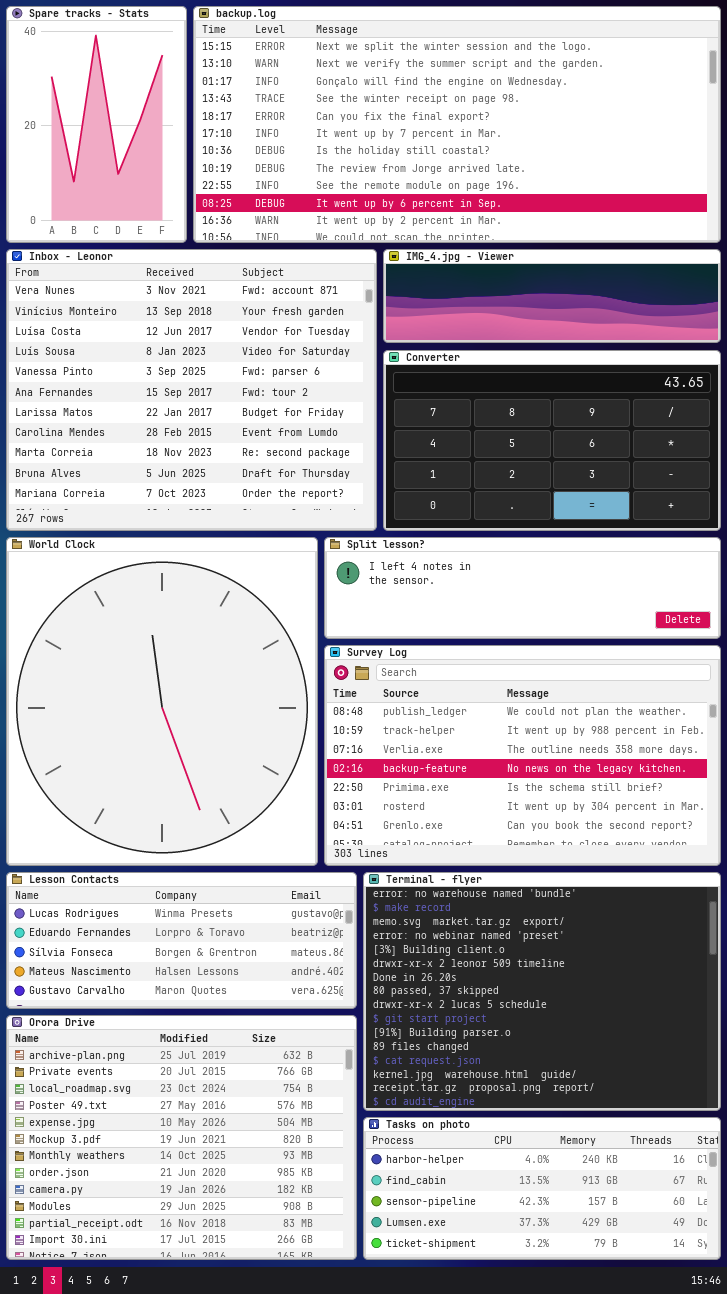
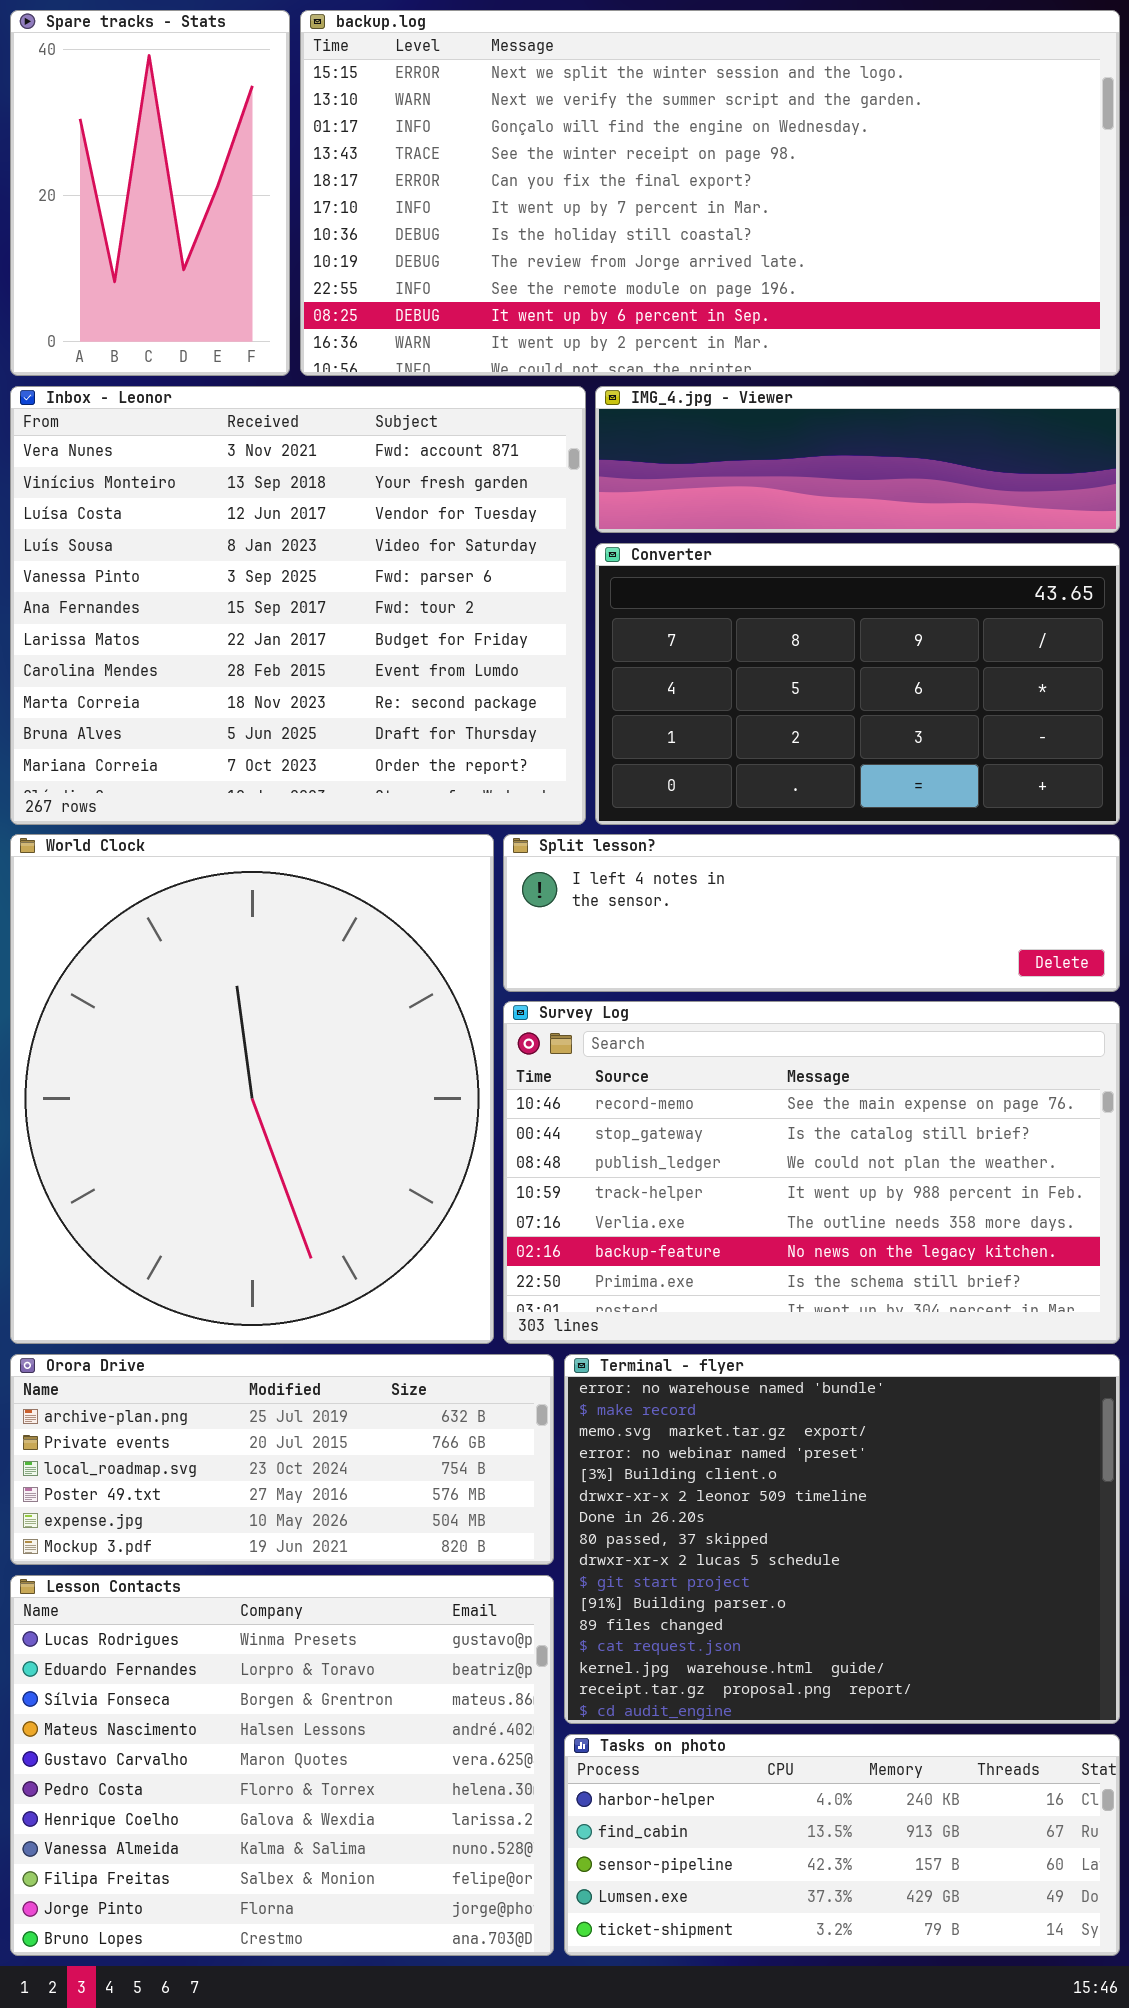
Survey Log: [324,645,721,866] -> [503,1001,1120,1344], scrolled up 2 rows
Lesson Contacts: [6,872,357,1009] -> [10,1575,554,1956], moved, resized
Orora Drive: [6,1015,357,1260] -> [10,1354,554,1565], moved, resized

